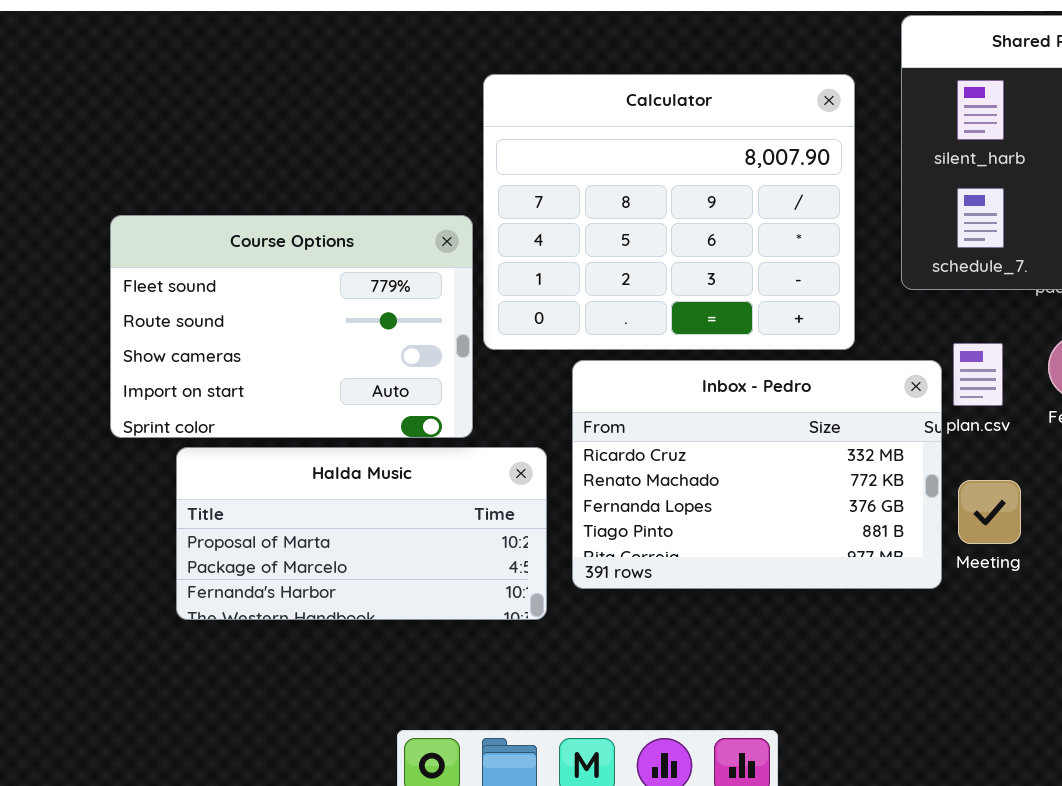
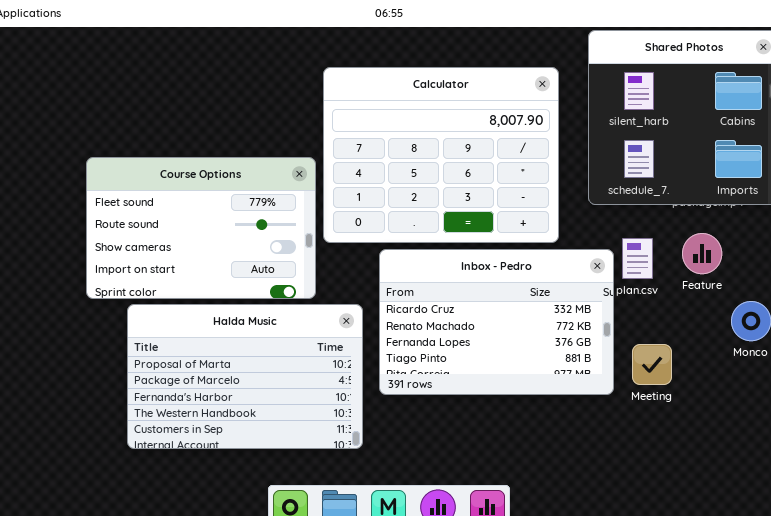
Halda Music: [176,447,547,620] -> [127,304,363,449], resized
Meeting: [958,480,1021,544] -> [632,344,672,385], moved

